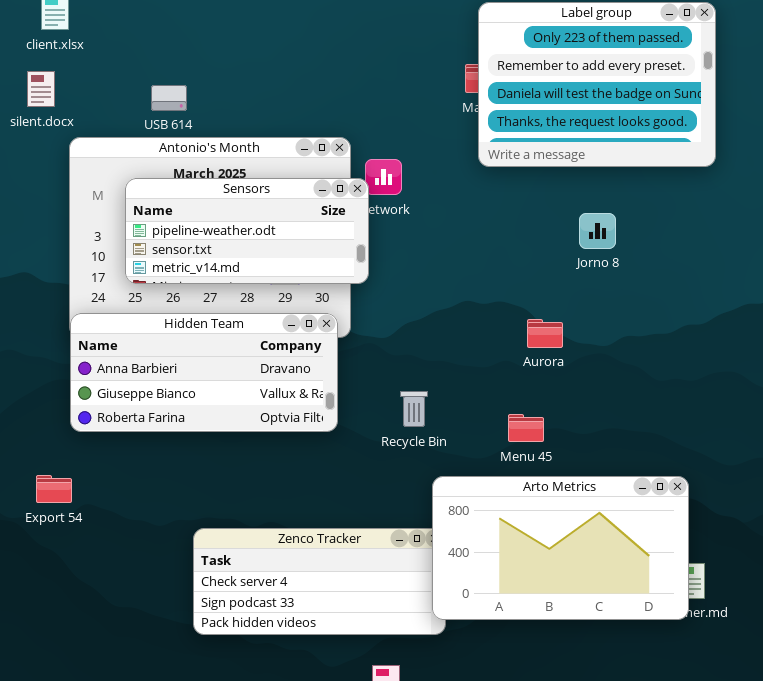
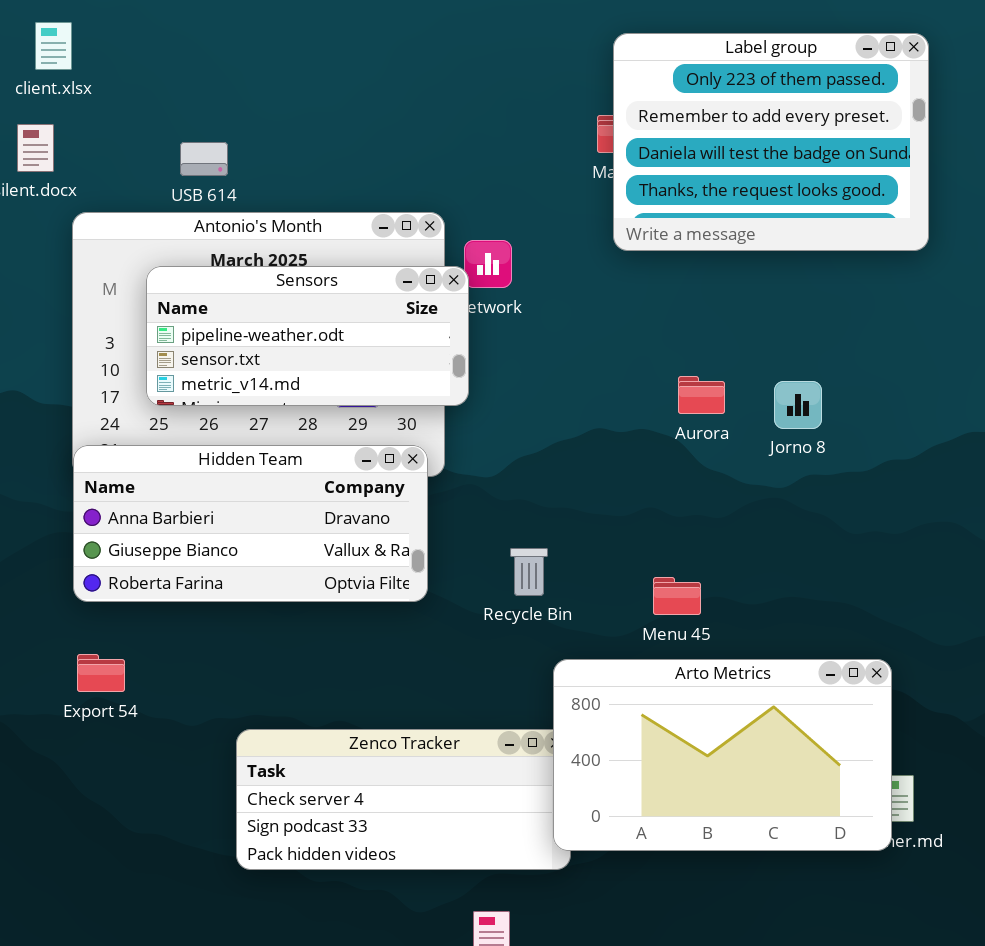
Jorno 8: [579,213,616,249] -> [774,381,822,429], moved
Aurora: [527,319,563,348] -> [678,376,725,414], moved
Export 54: [36,475,72,503] -> [77,654,125,692], moved

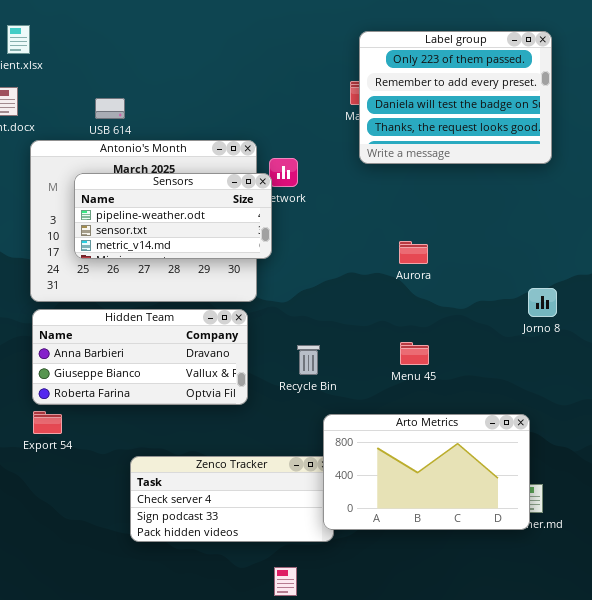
Jorno 8: [774,381,822,429] -> [528,288,557,317], moved
Hidden Team: [73,445,428,602] -> [32,309,248,405], moved
Menu 45: [653,577,701,615] -> [400,342,429,365], moved

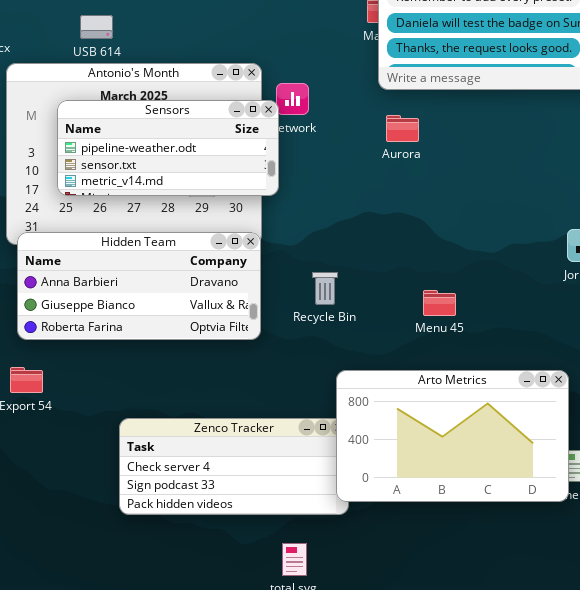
Aurora: [399,241,428,264] -> [386,115,419,142], moved
Hidden Team: [32,309,248,405] -> [17,232,261,340], moved
Recycle Bin: [297,345,320,375] -> [312,272,338,305], moved

